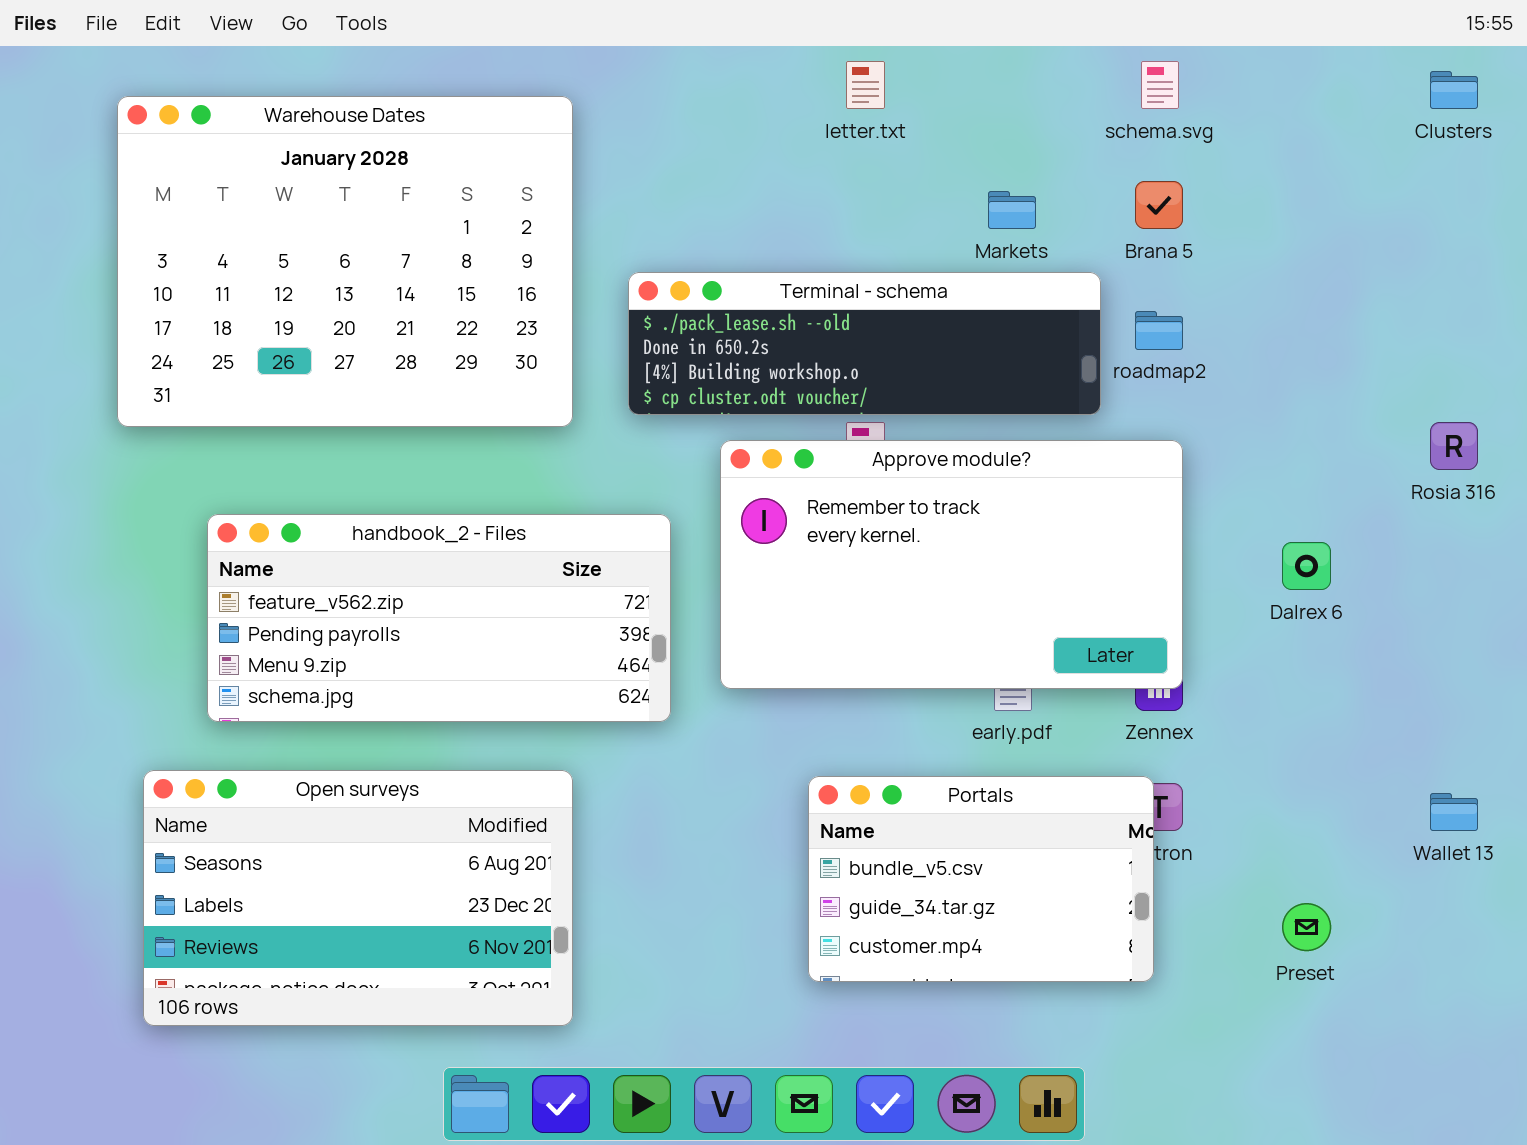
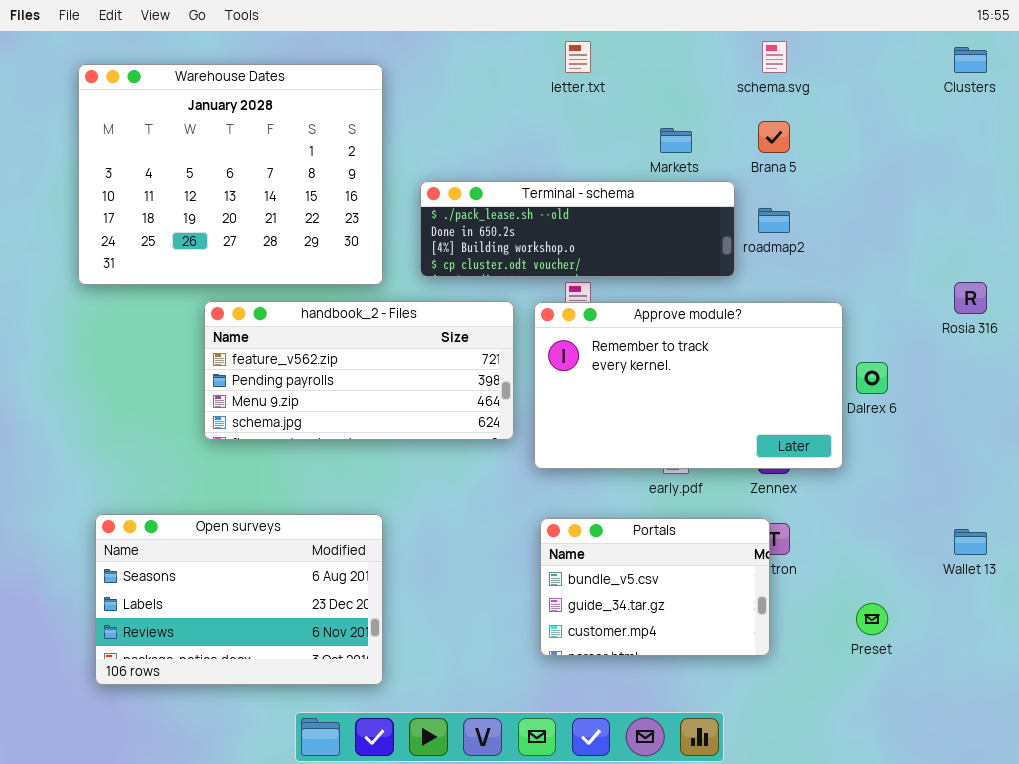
Approve module?: [720,440,1183,689] -> [534,302,843,469], moved
handbook_2 - Files: [207,514,671,722] -> [204,301,514,440], moved

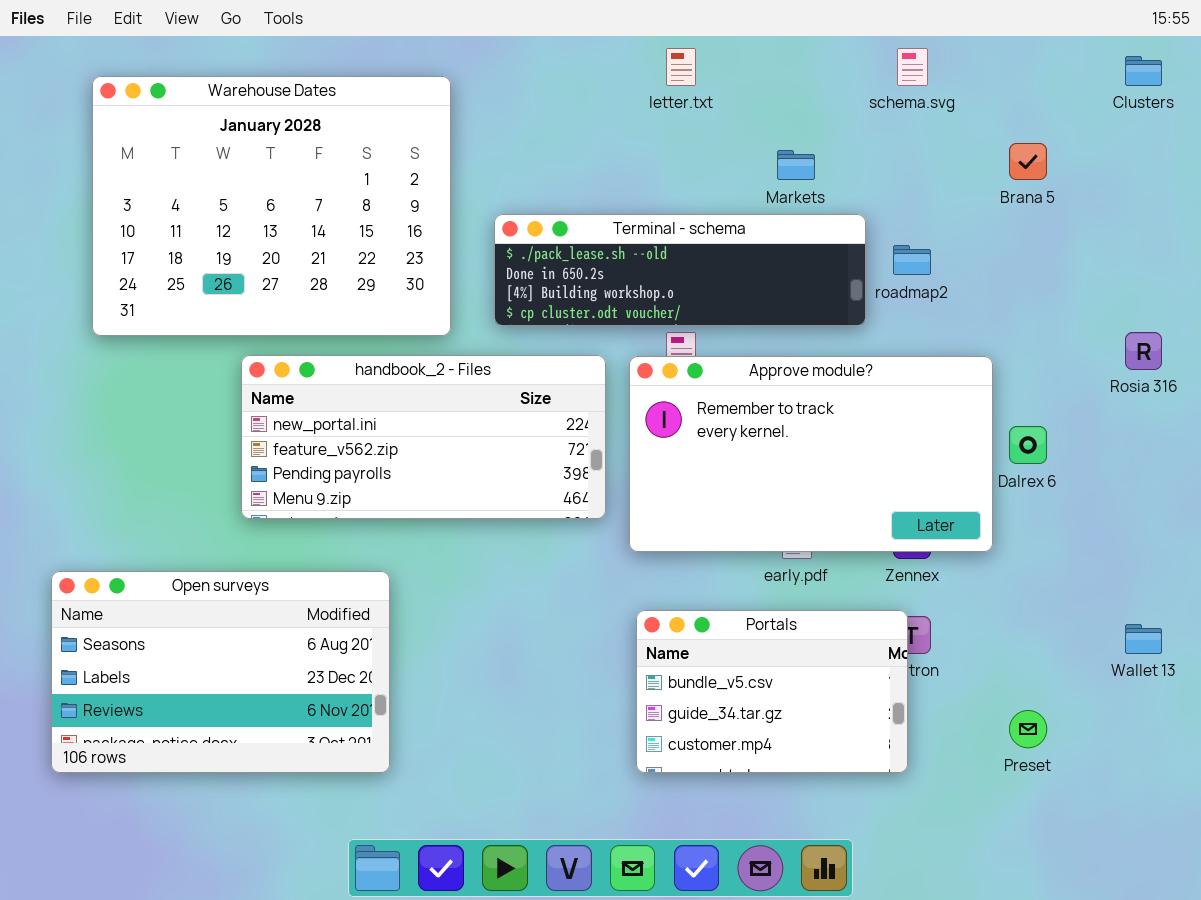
Brana 5: [758,121,790,153] -> [1009,143,1047,180], moved
handbook_2 - Files: [204,301,514,440] -> [241,355,606,519], scrolled up 1 row
Open surveys: [95,514,383,685] -> [51,571,390,773], moved

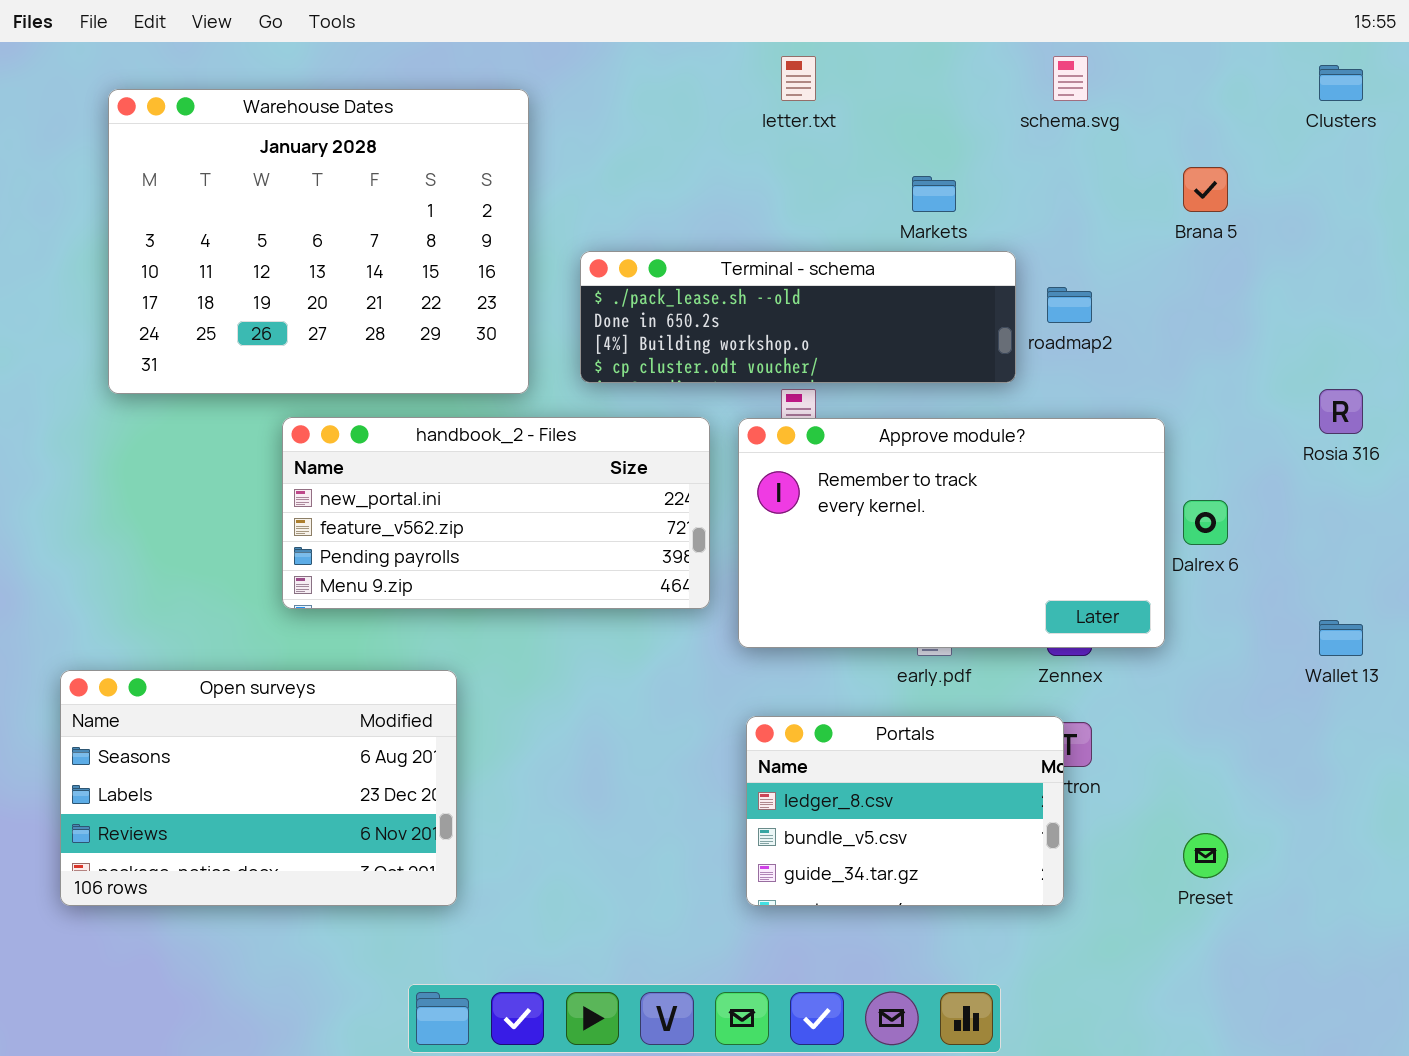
Portals: [636,610,908,773] -> [746,716,1064,906], scrolled up 1 row
Wallet 13: [1125,624,1162,654] -> [1319,620,1363,656], moved

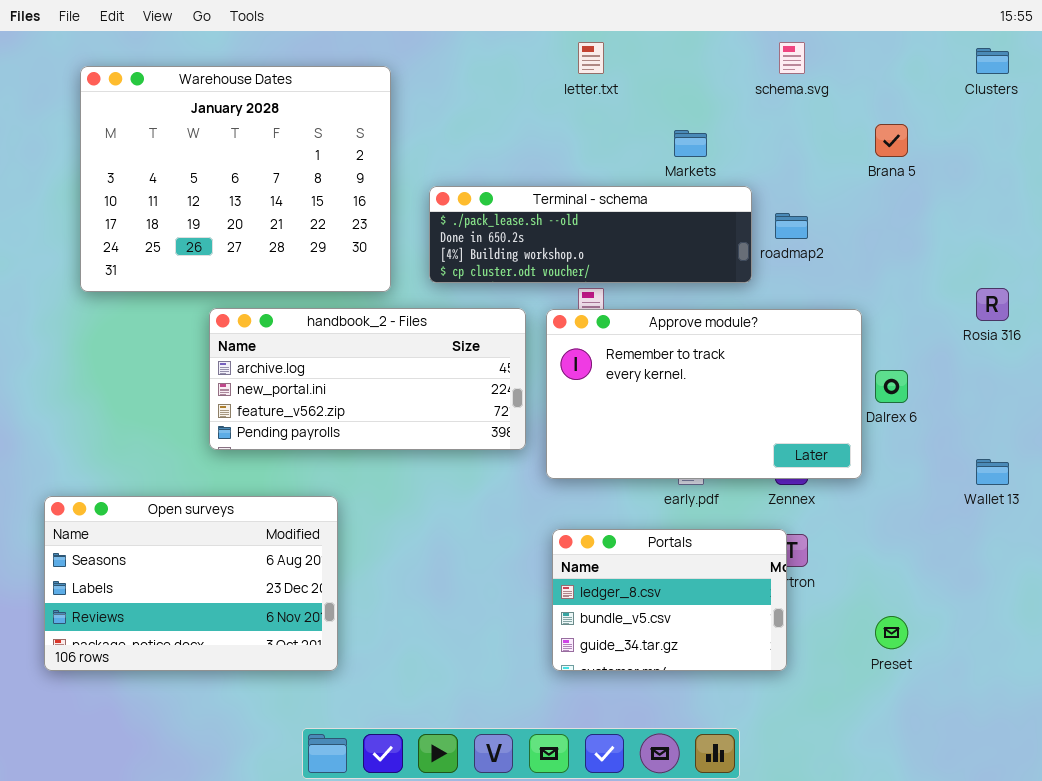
handbook_2 - Files: [282,417,710,609] -> [209,308,526,450], scrolled up 1 row

